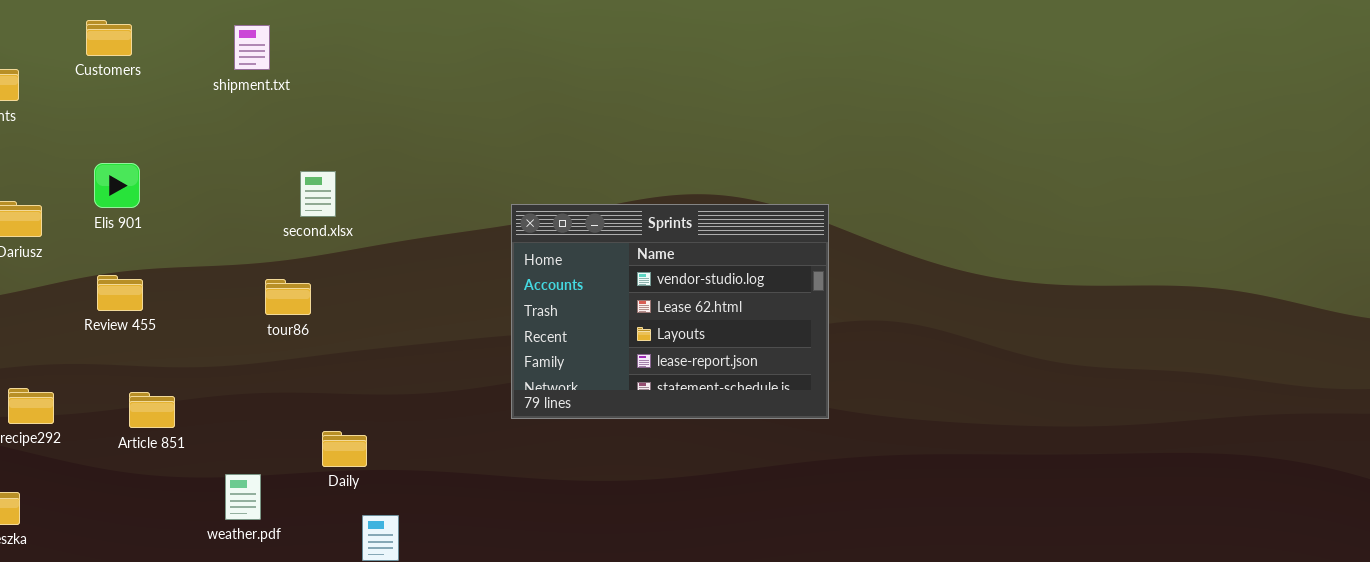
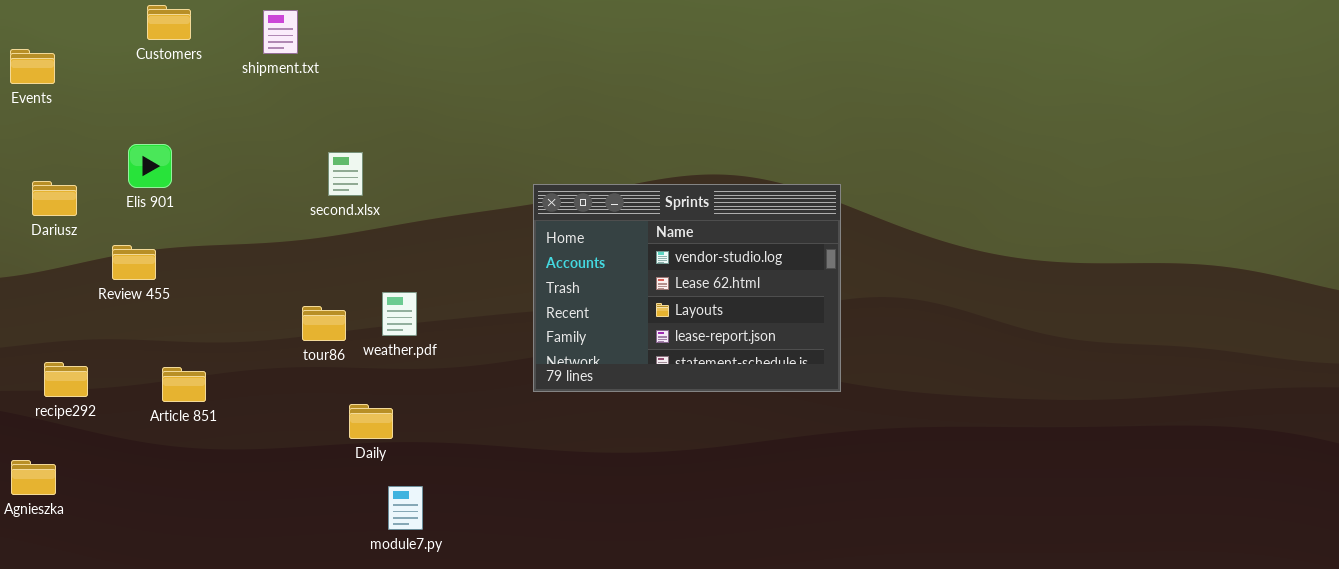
Customers: [86,20,132,56] -> [147,5,191,40], moved
Review 455: [97,275,143,311] -> [112,245,156,280], moved
tour86: [265,279,311,315] -> [302,306,346,341], moved
weather.pdf: [225,474,261,520] -> [382,292,417,336], moved

